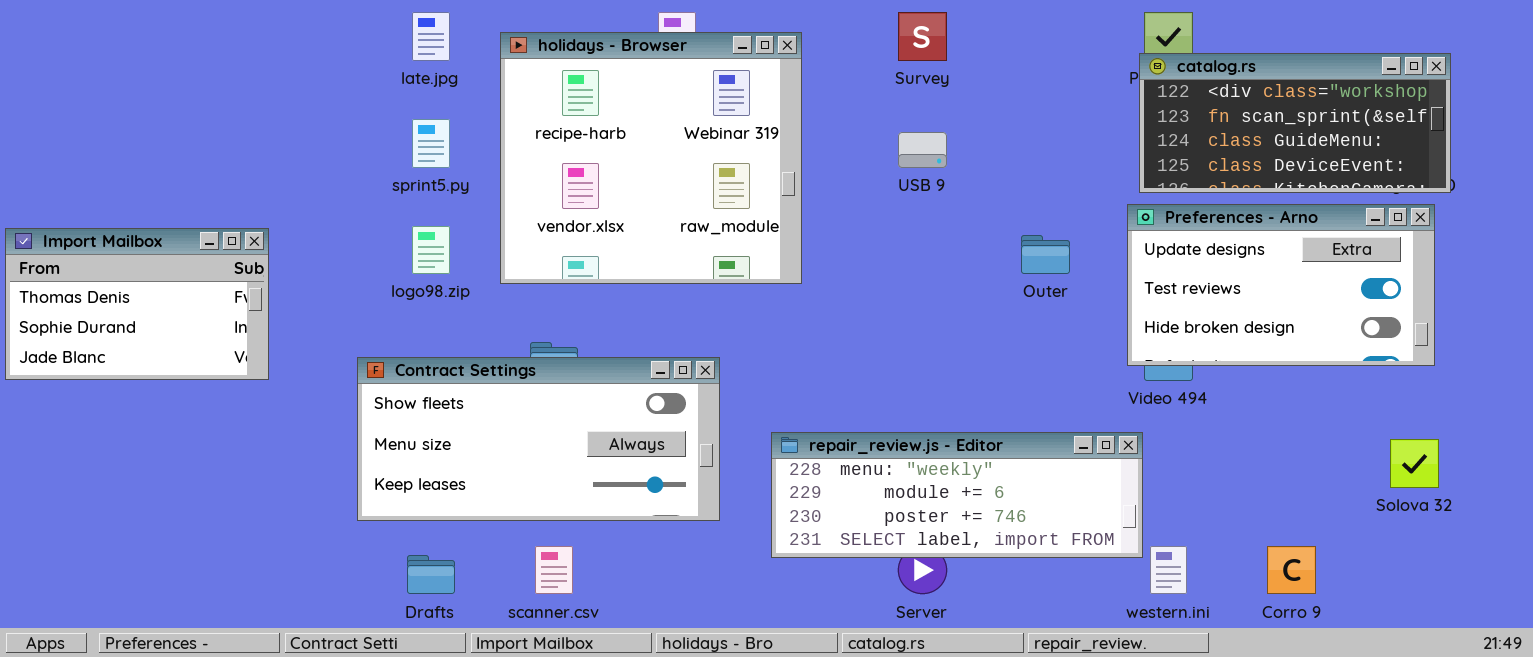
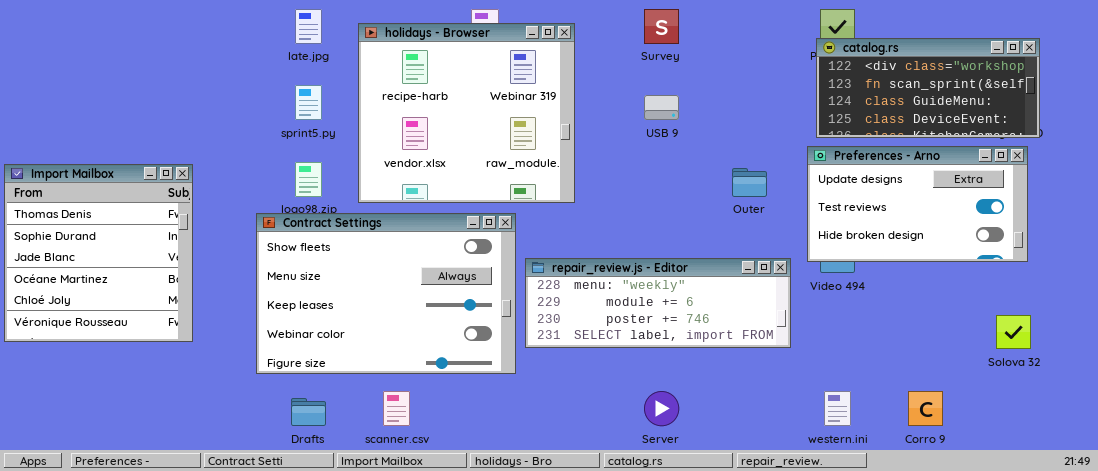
Import Mailbox: [5,228,269,380] -> [4,164,193,342], resized
Contract Settings: [357,357,720,521] -> [256,213,516,374], resized
repair_review.js - Editor: [771,432,1143,558] -> [525,258,791,348], moved

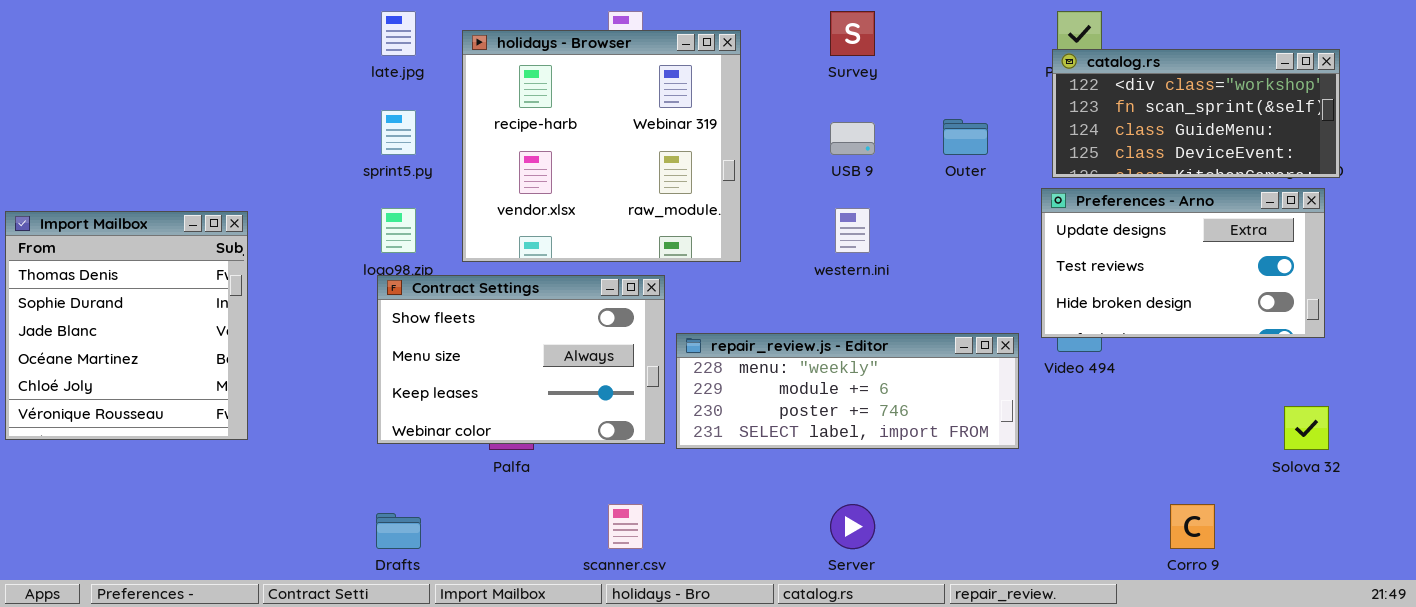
Outer: [732,168,767,197] -> [943,119,988,155], moved
Contract Settings: [256,213,516,374] -> [377,275,665,444], resized
scanner.csv: [383,391,410,426] -> [608,504,643,549], moved
western.ini: [824,391,851,426] -> [835,208,870,253], moved

